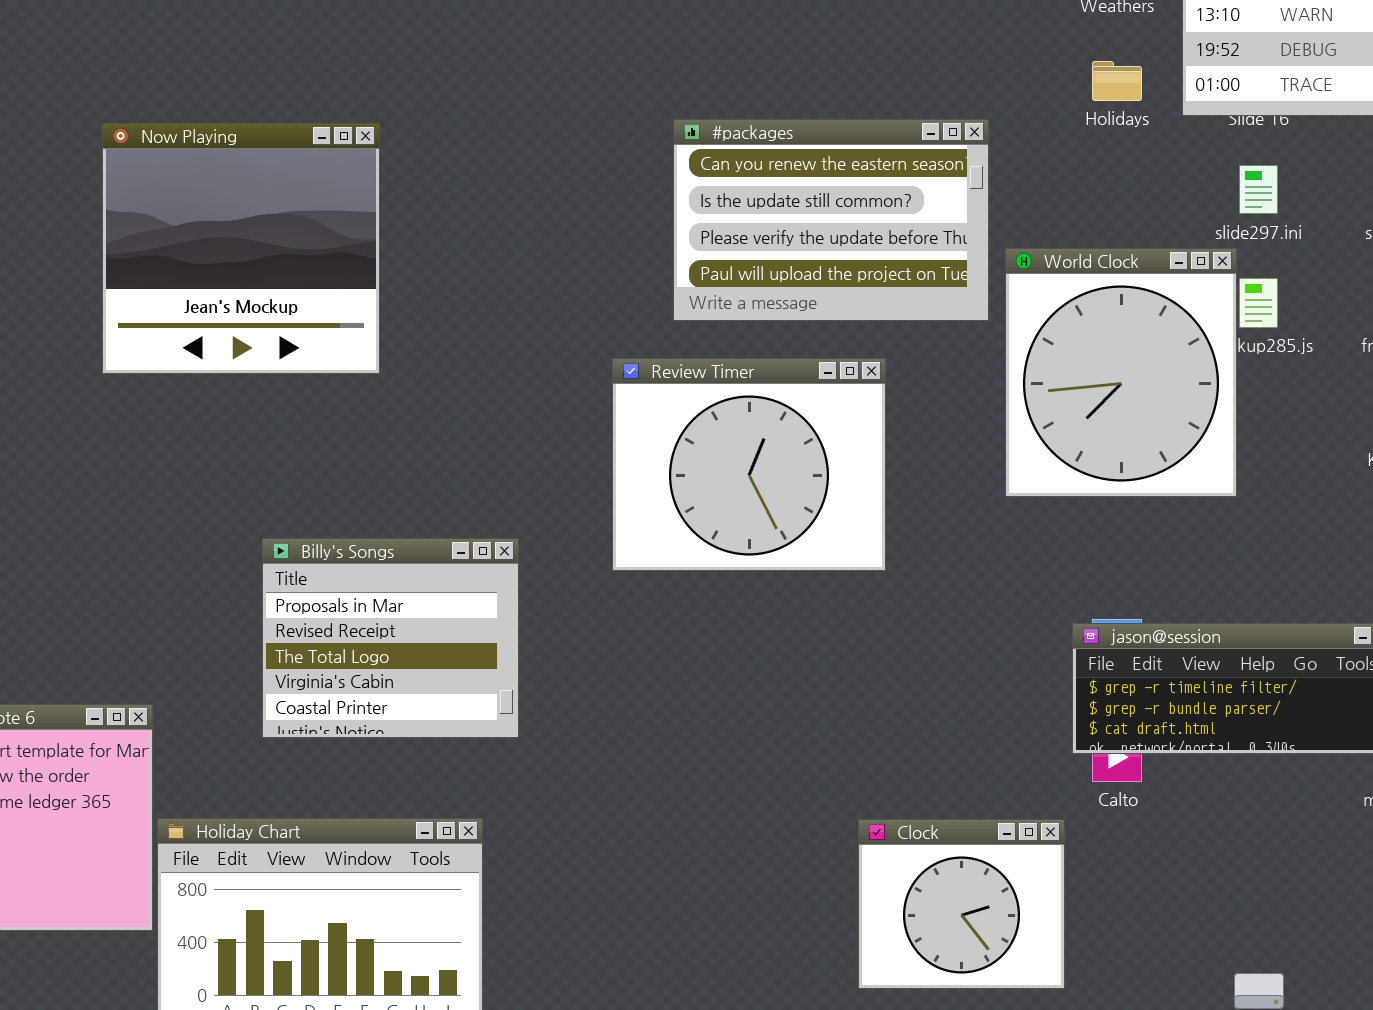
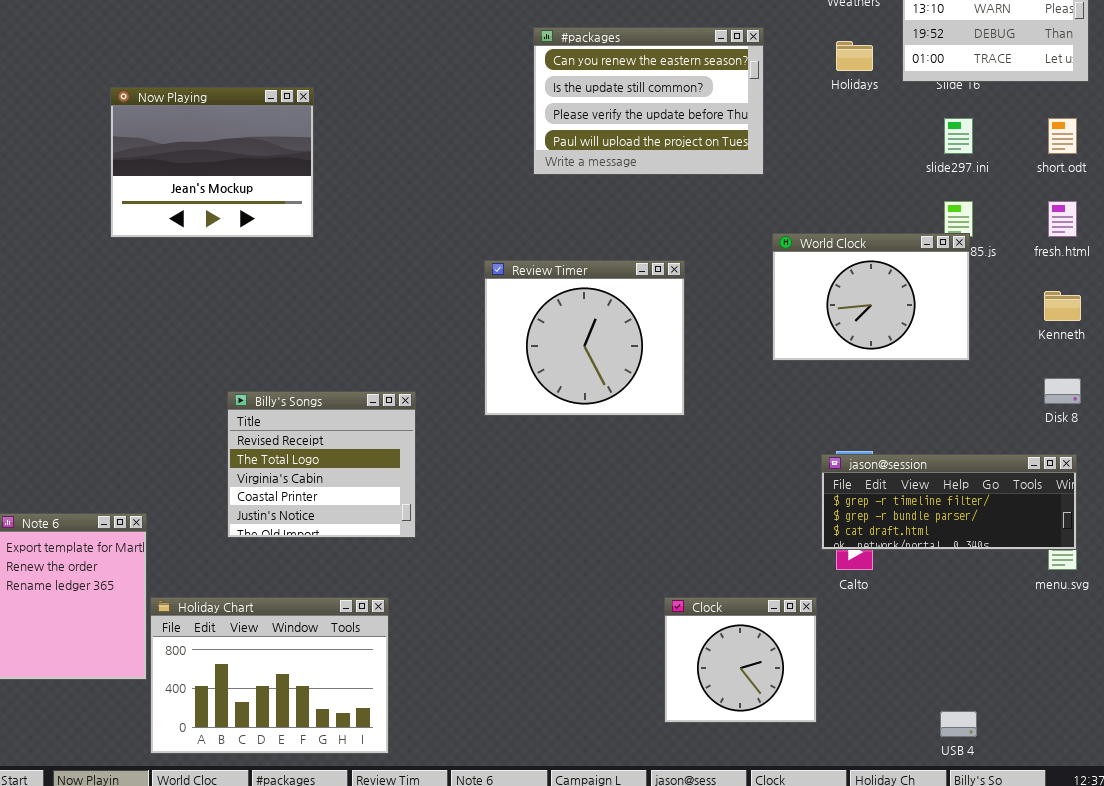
#packages: [673,119,989,321] -> [533,27,764,175], moved
Now Playing: [102,123,380,374] -> [110,87,314,238], resized
World Clock: [1005,248,1237,497] -> [772,233,970,361], resized
Billy's Songs: [262,538,519,738] -> [227,391,416,538], scrolled down 1 row

